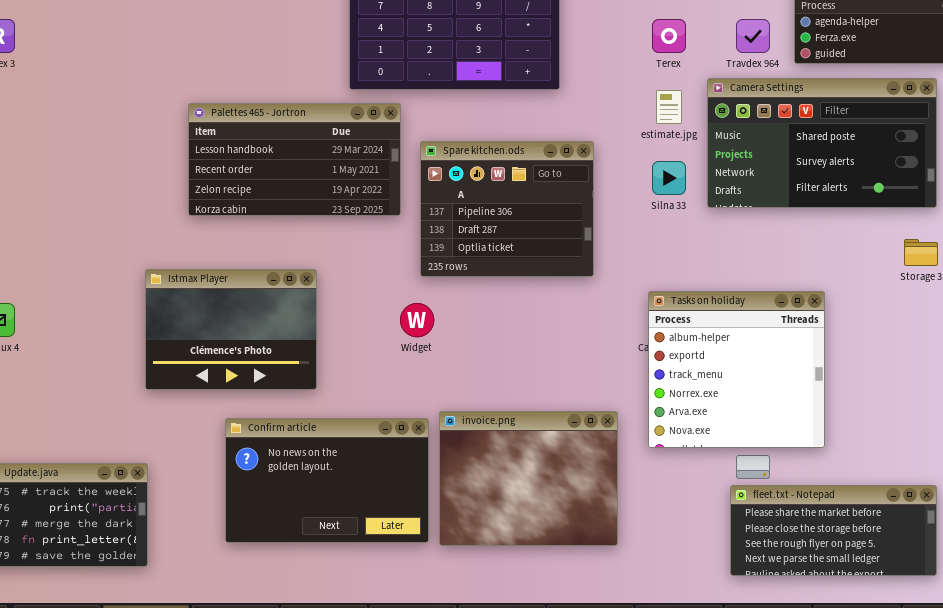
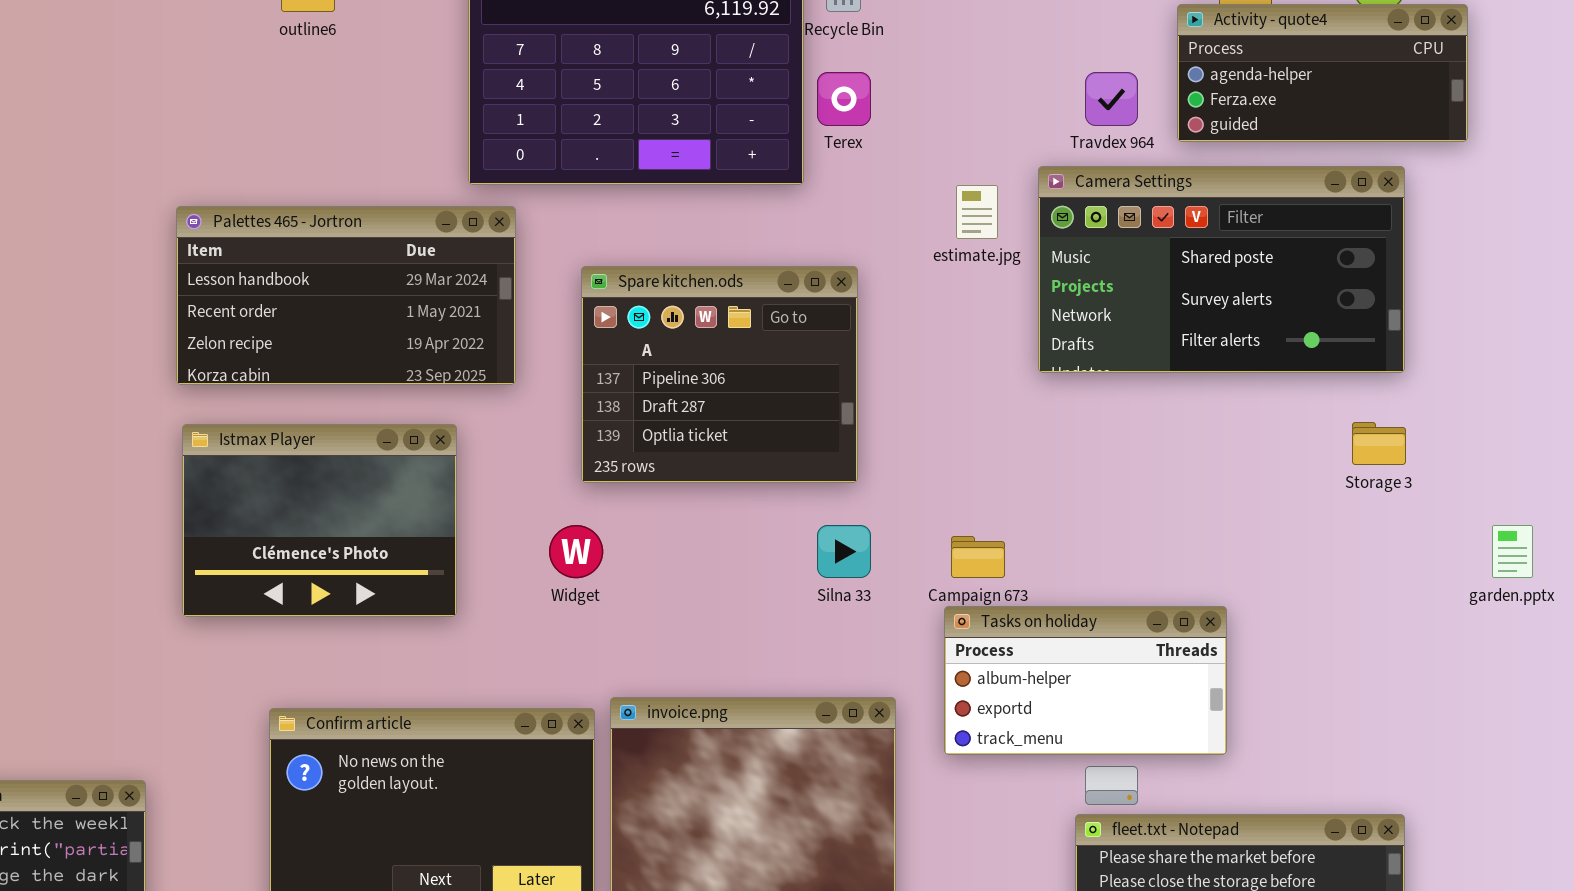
Terex: [652,19,686,53] -> [817,72,871,126], moved
Palettes 465 - Jortron: [188,103,401,216] -> [176,206,516,385], moved
Silna 33: [652,161,686,195] -> [817,525,871,578], moved
Istmax Player: [145,269,317,390] -> [182,424,457,617], moved
Tasks on holiday: [648,291,825,448] -> [944,606,1227,755], resized

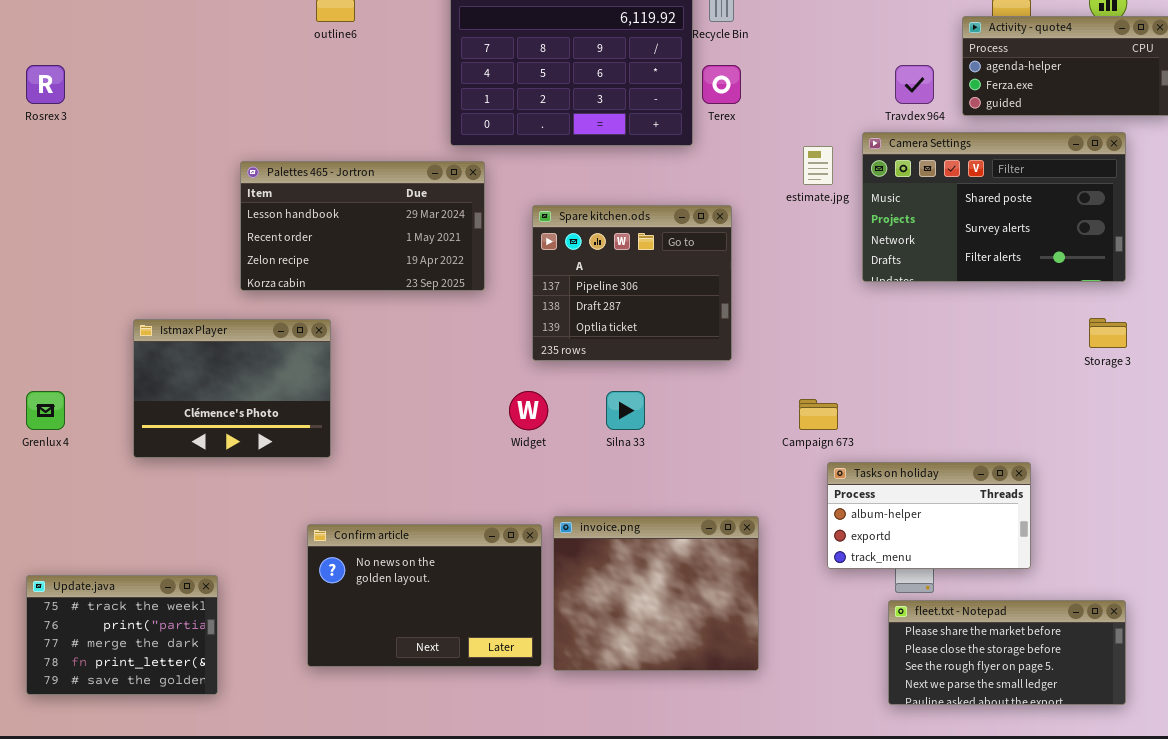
Istmax Player: [182,424,457,617] -> [133,319,331,458], moved
Silna 33: [817,525,871,578] -> [606,391,645,430], moved
Tasks on holiday: [944,606,1227,755] -> [827,462,1031,569], moved

